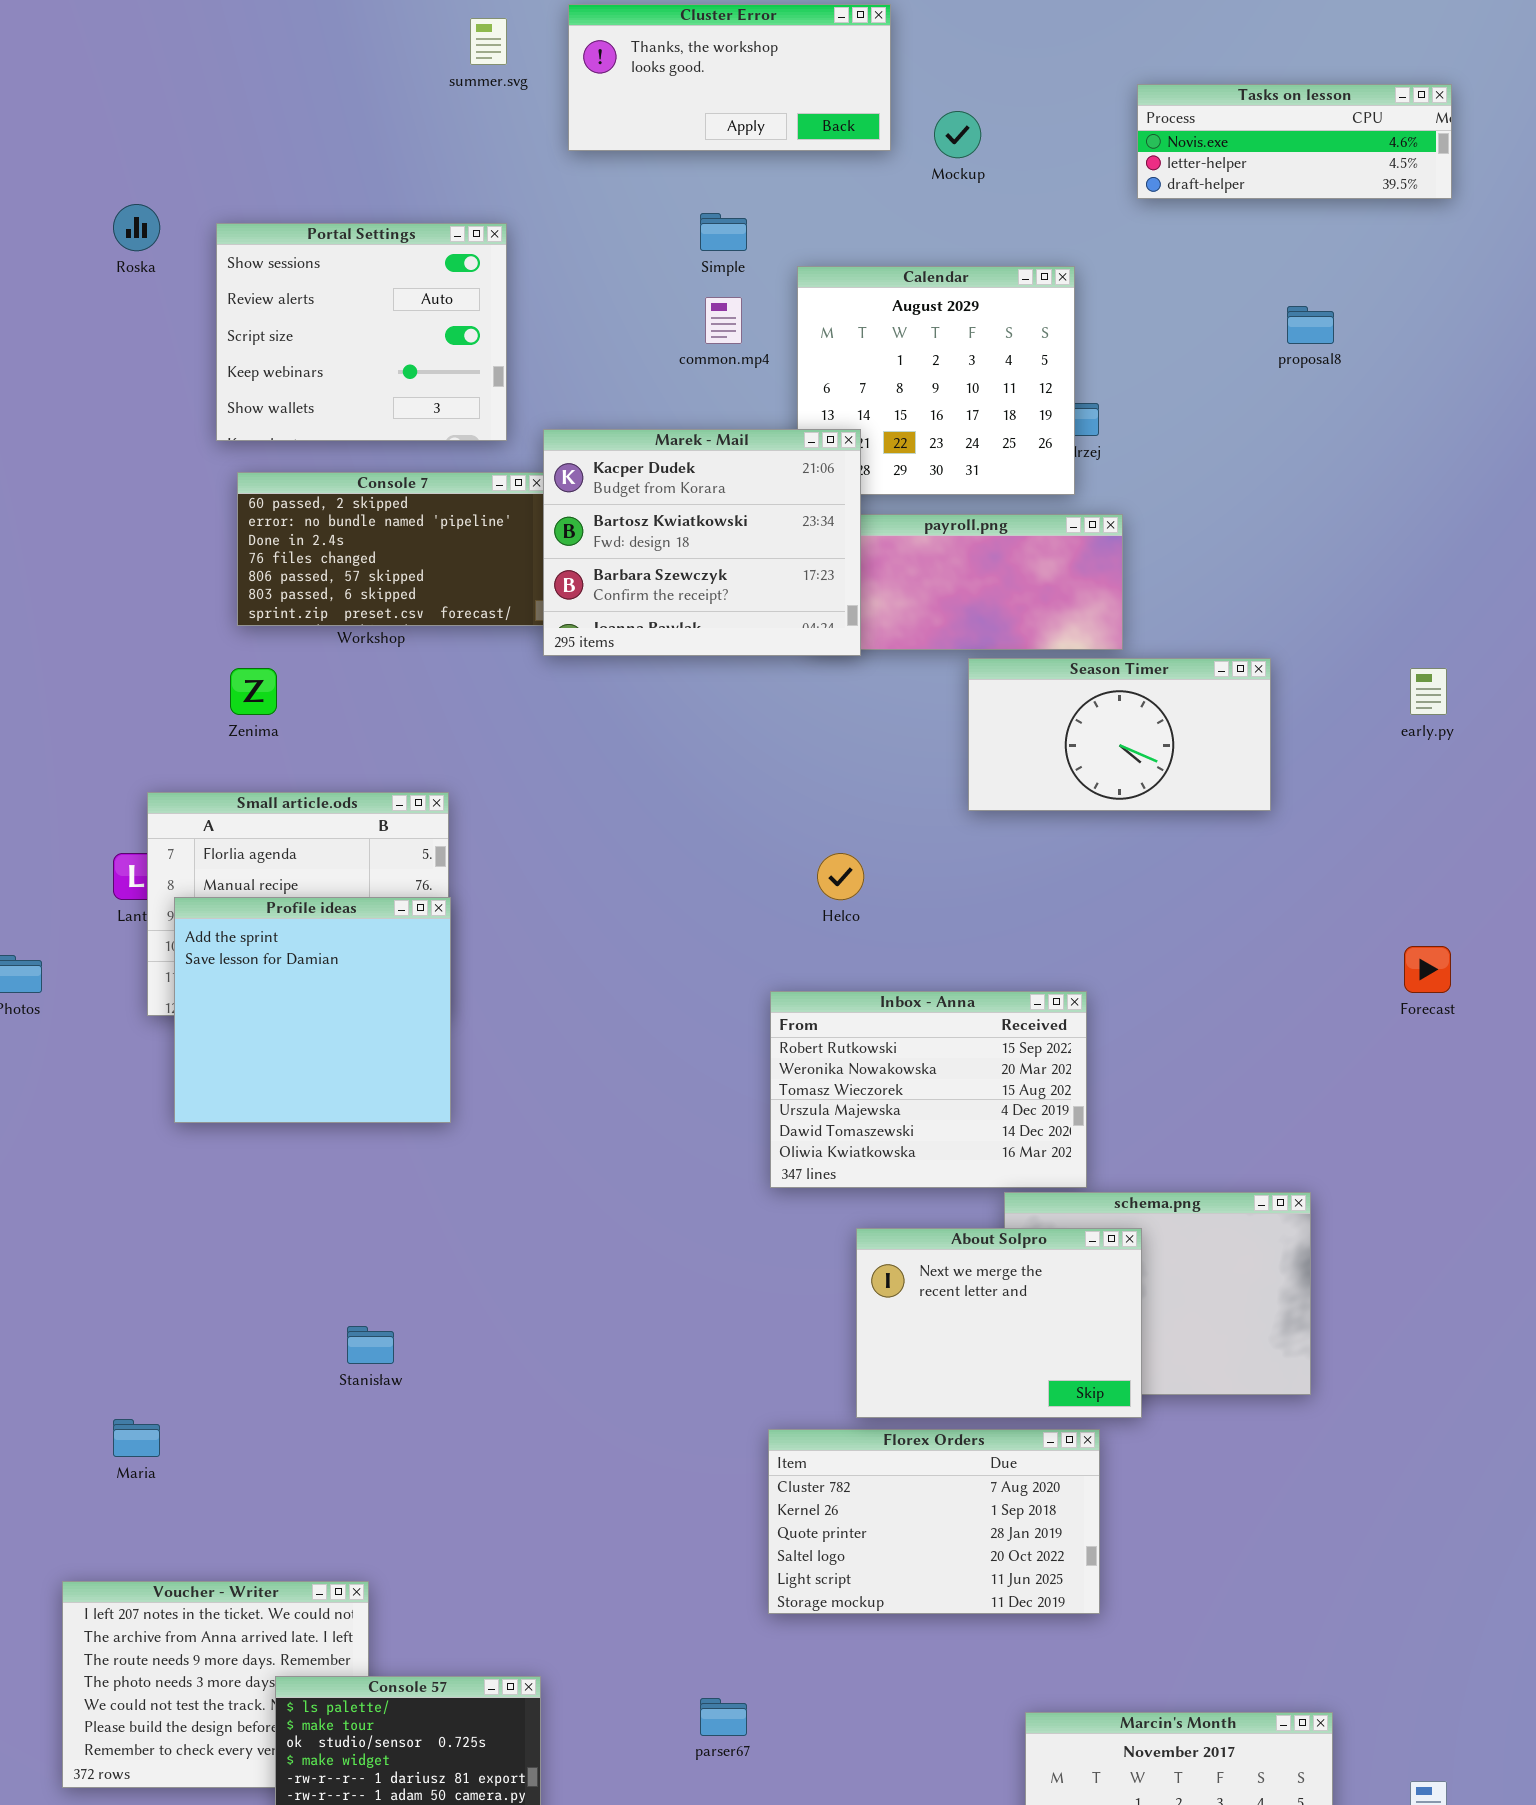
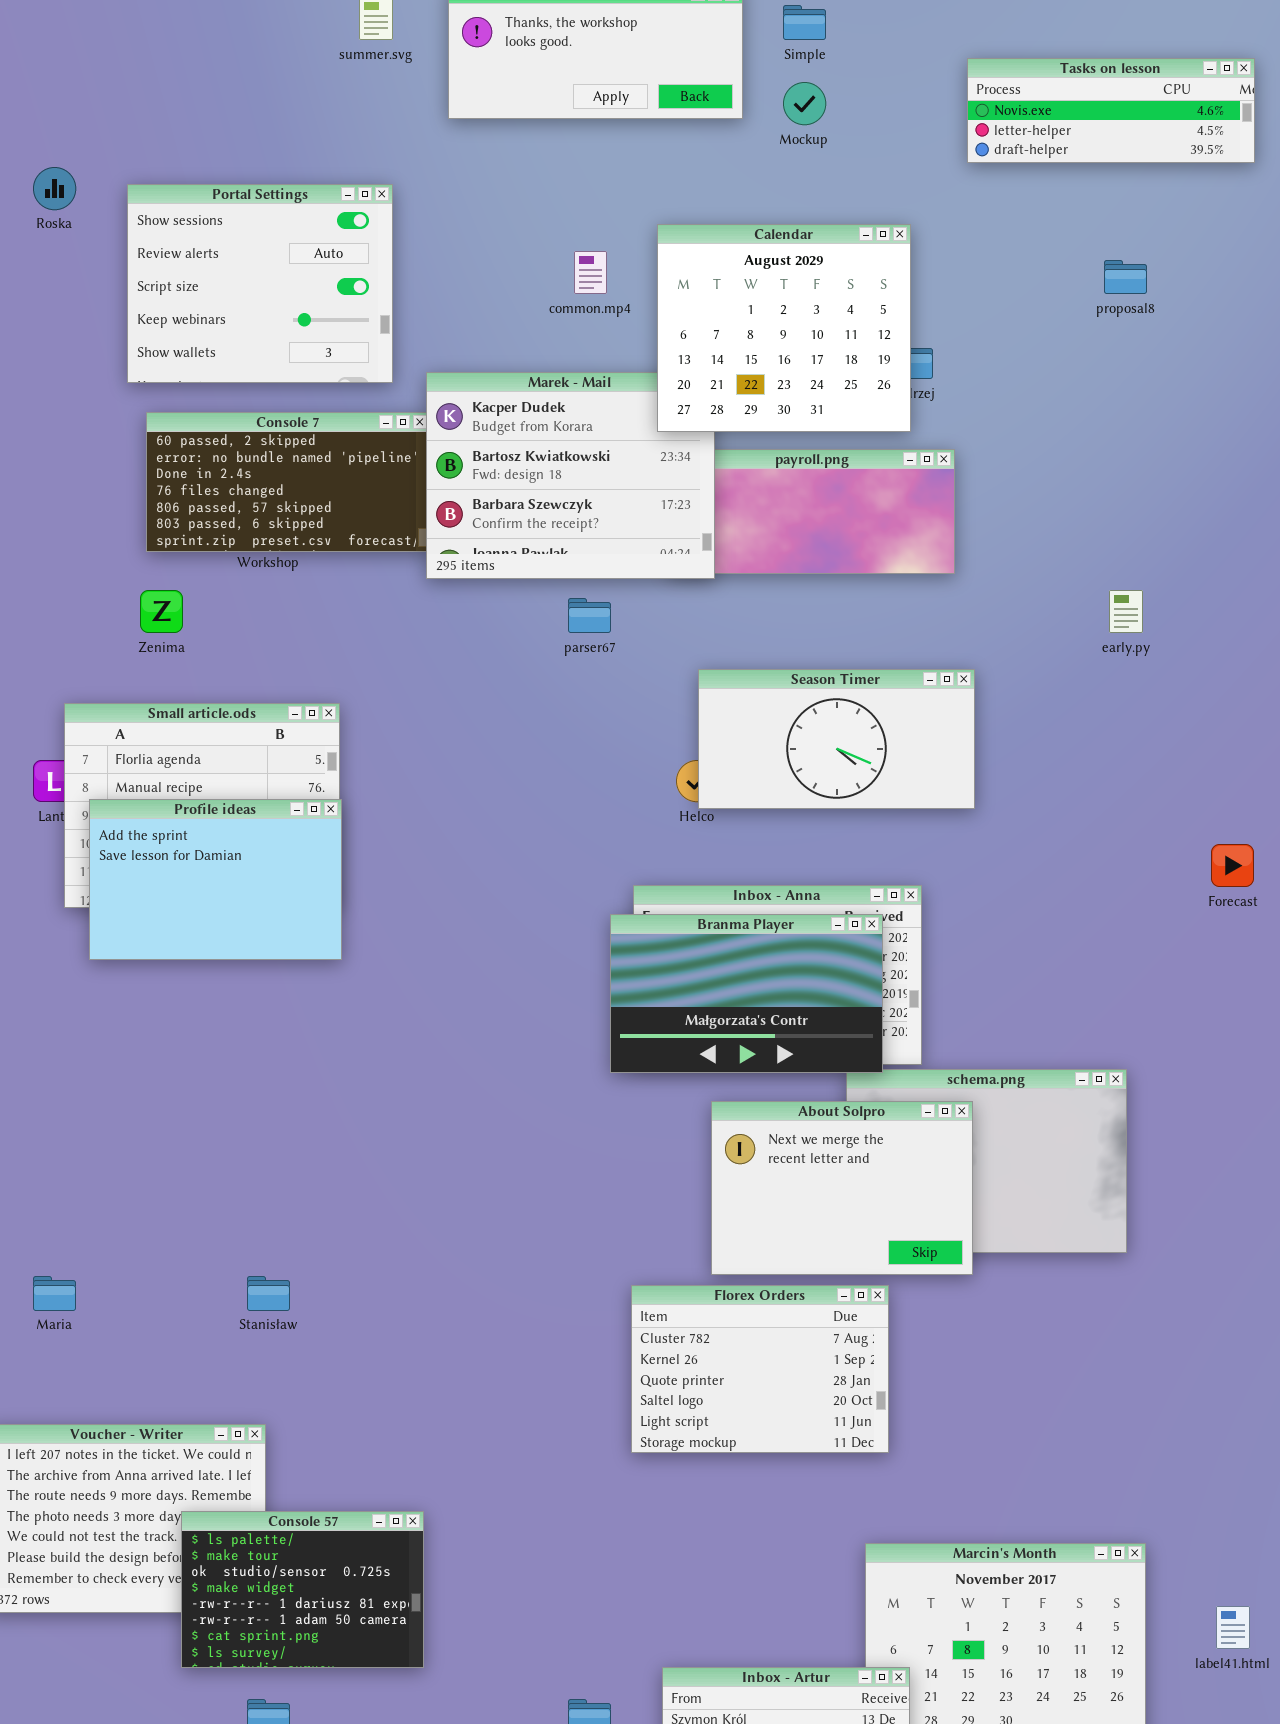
Simple: [700,213,747,251] -> [783,5,826,40], moved
Calendar: [797,266,1075,495] -> [657,224,911,432], raised
Season Timer: [968,658,1271,811] -> [698,669,975,809], moved
early.py: [1410,668,1447,715] -> [1109,590,1143,633], moved
Profile ideas: [174,897,451,1123] -> [89,799,342,960], resized
Branma Player: none -> [610,914,883,1073], opened
Stanisław: [347,1326,394,1364] -> [247,1276,290,1311], moved
Florex Orders: [768,1429,1100,1614] -> [631,1285,889,1453], resized
parser67: [700,1698,747,1736] -> [568,598,611,633], moved

